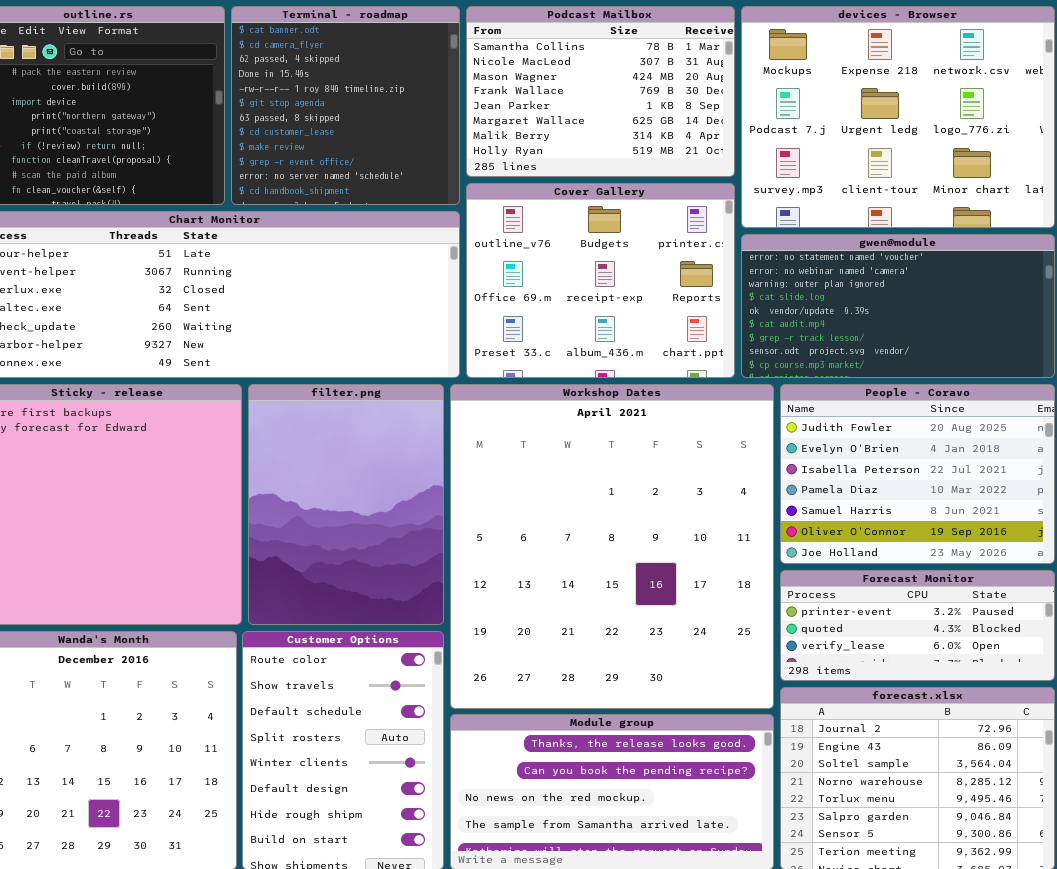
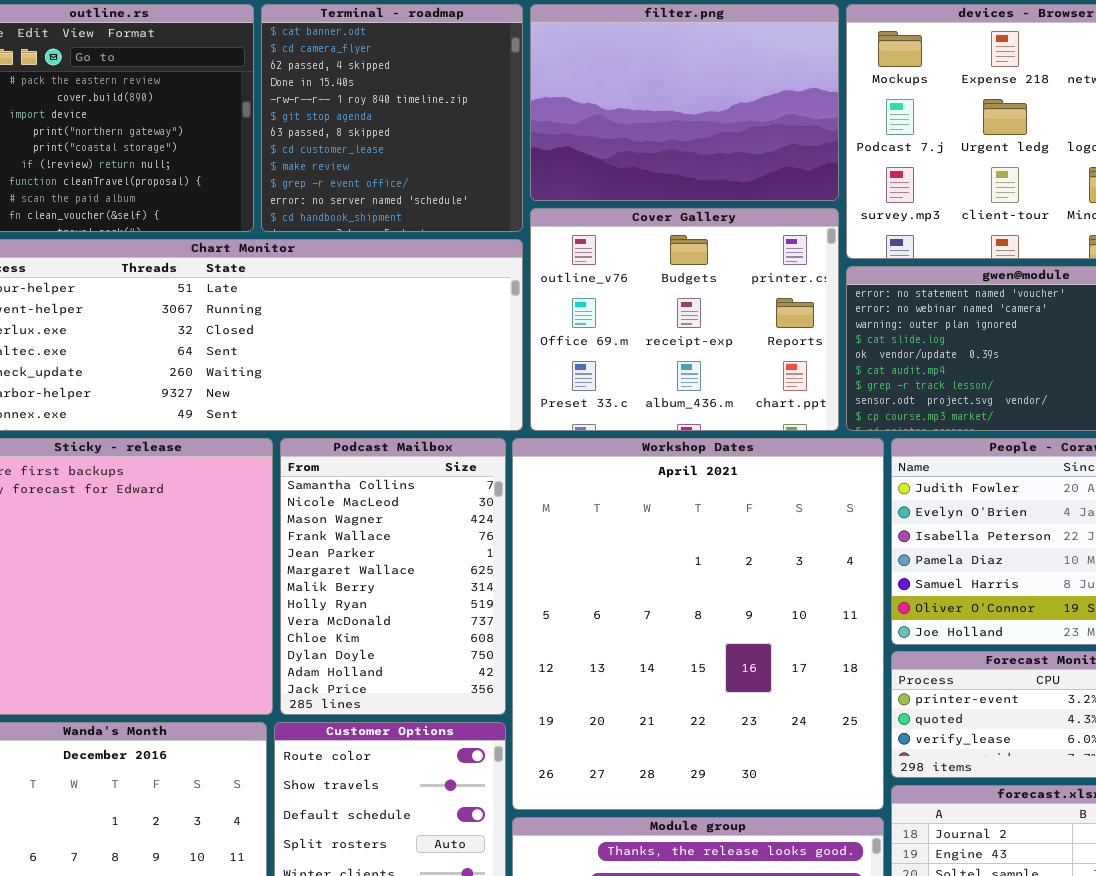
Podcast Mailbox: [466,6,735,177] -> [280,438,506,715], moved, resized
filter.png: [248,384,444,625] -> [530,4,839,201], moved, resized

